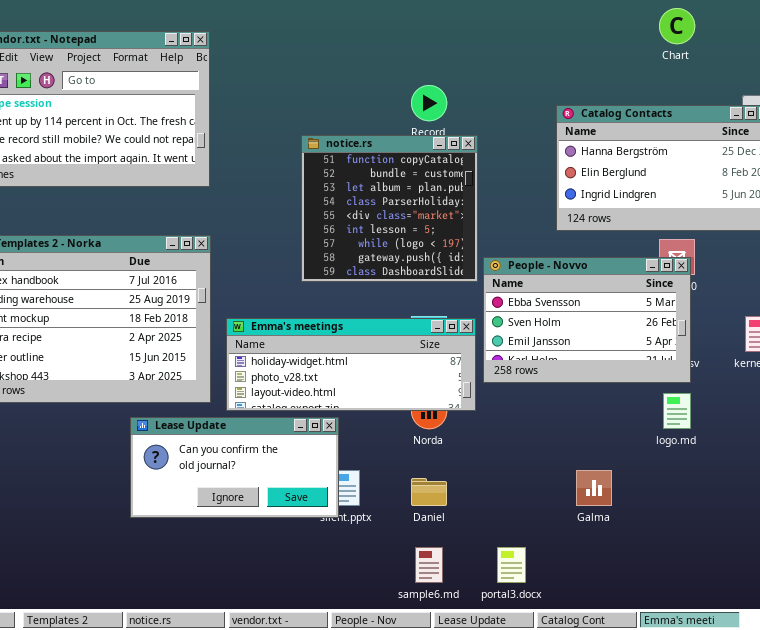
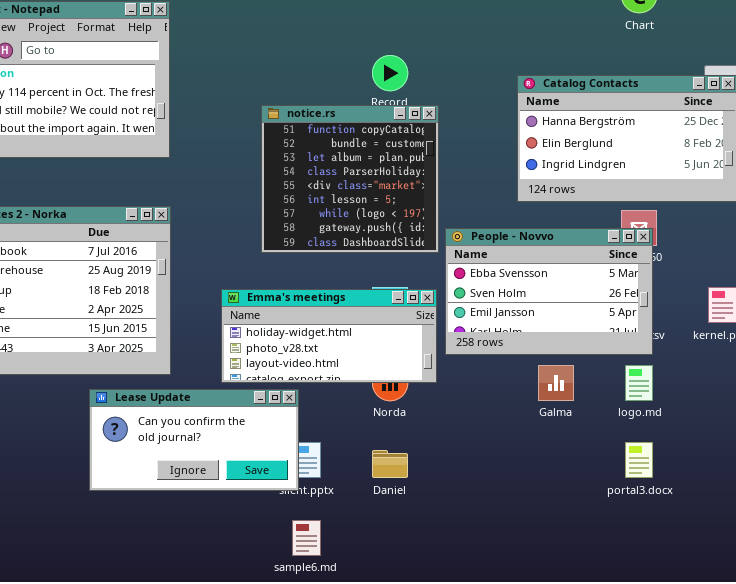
Emma's meetings: [226,318,476,411] -> [221,289,437,383], resized
Galma: [576,470,612,506] -> [538,365,574,401], moved
sample6.md: [415,547,443,583] -> [292,520,321,556], moved
portal3.docx: [497,547,526,583] -> [625,442,653,478], moved

